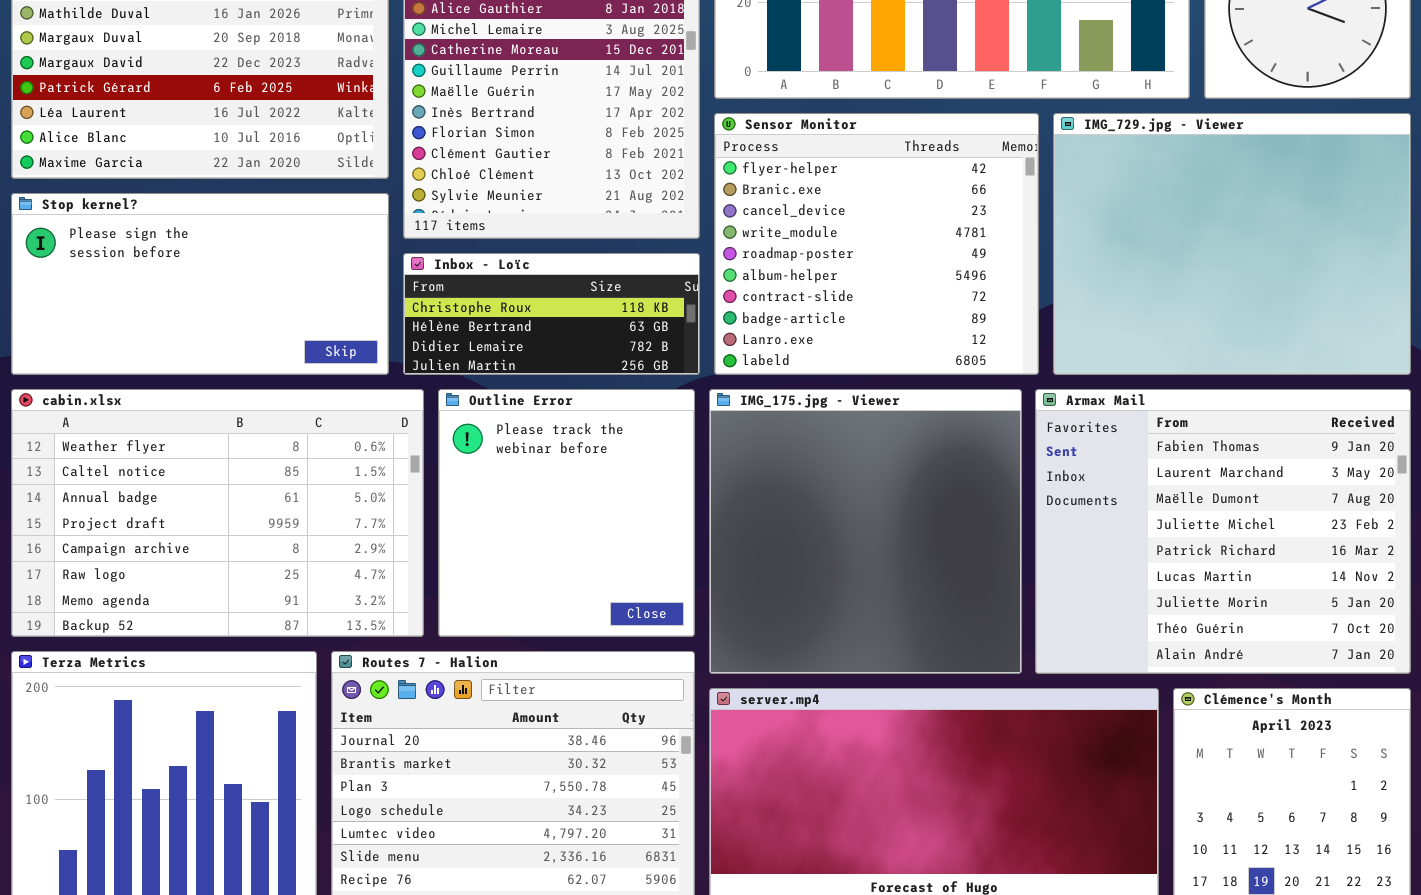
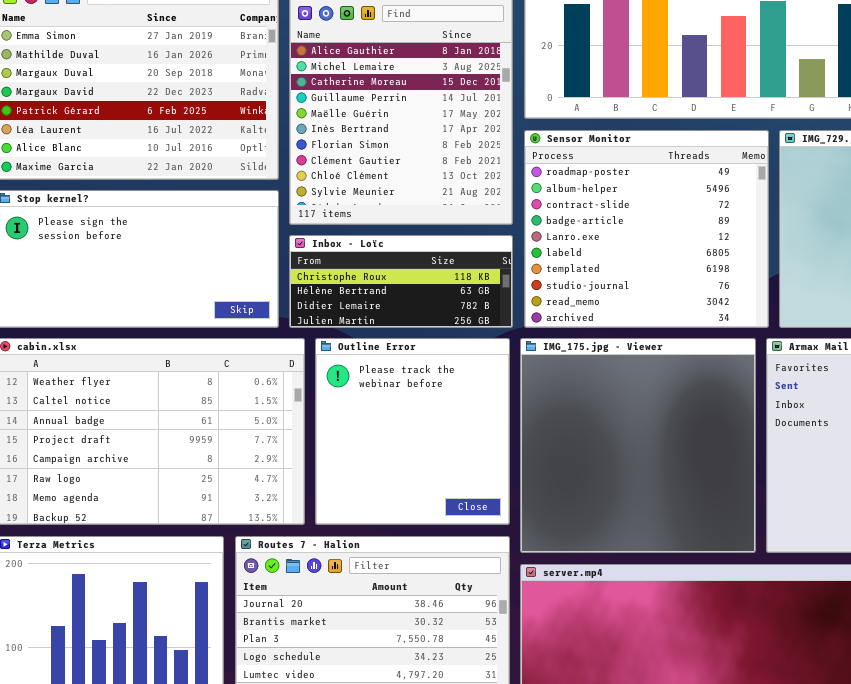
Sensor Monitor: [714,113,1039,375] -> [524,130,769,328], scrolled down 4 rows

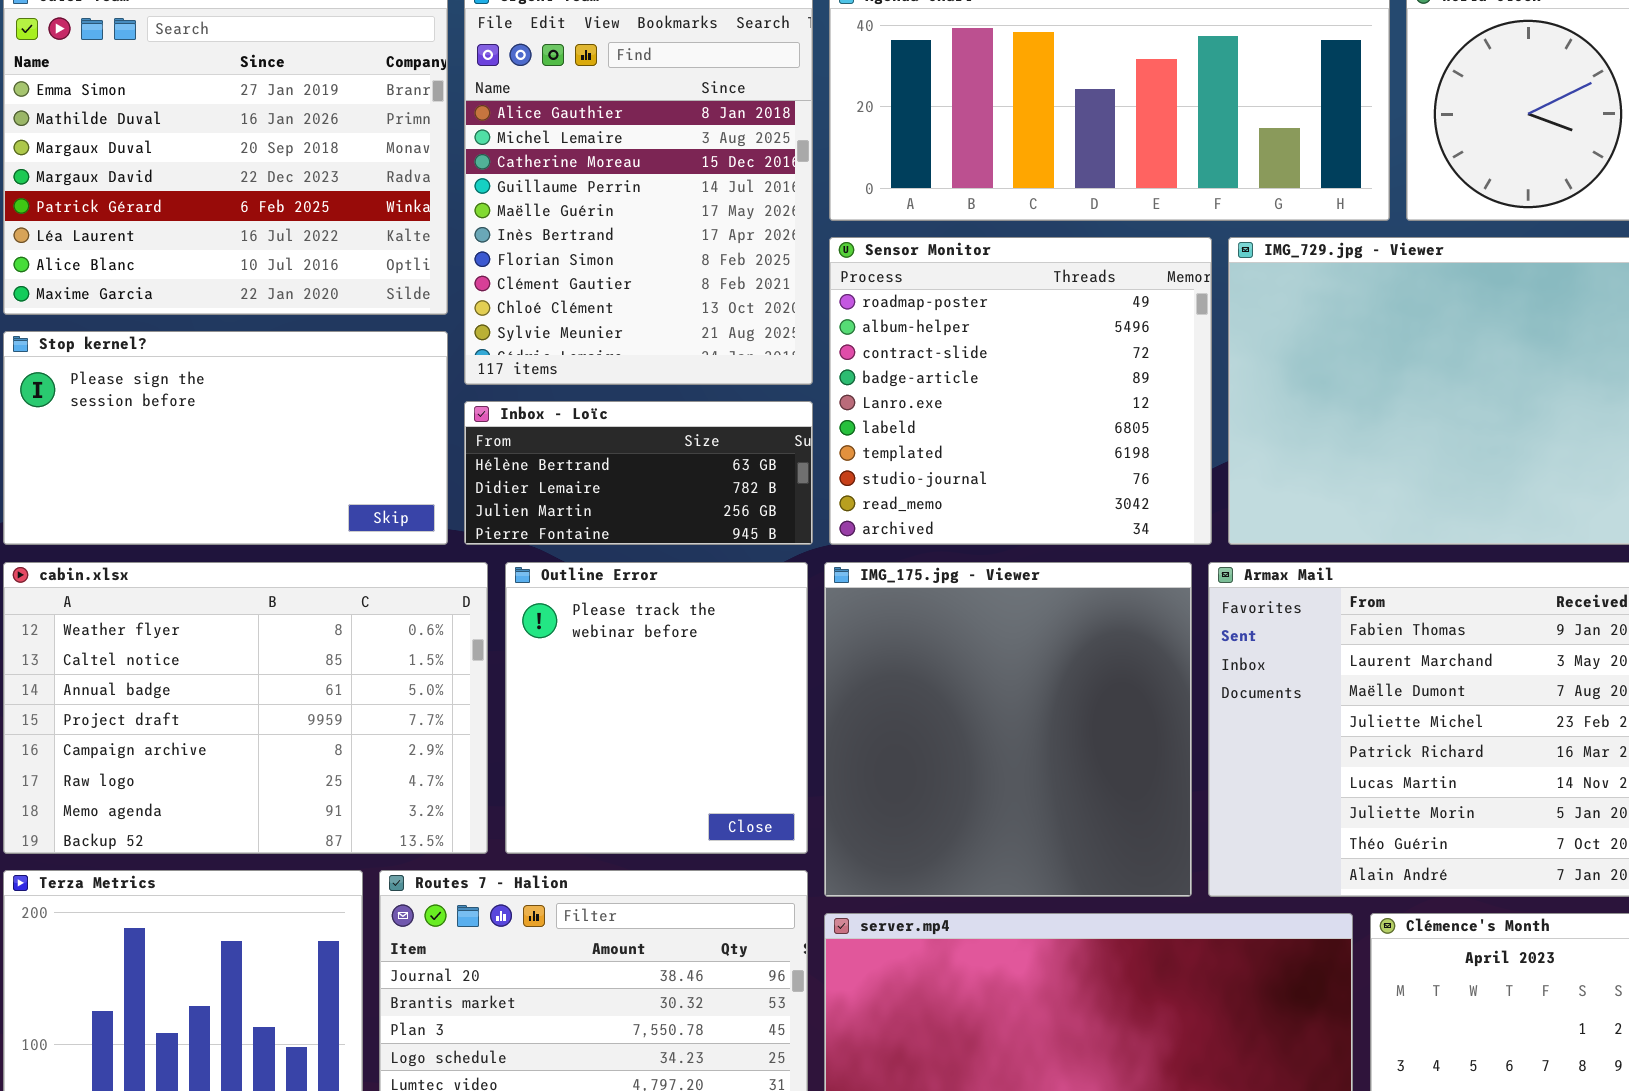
Inbox - Loïc: [289,235,513,328] -> [464,401,813,545], scrolled down 1 row

